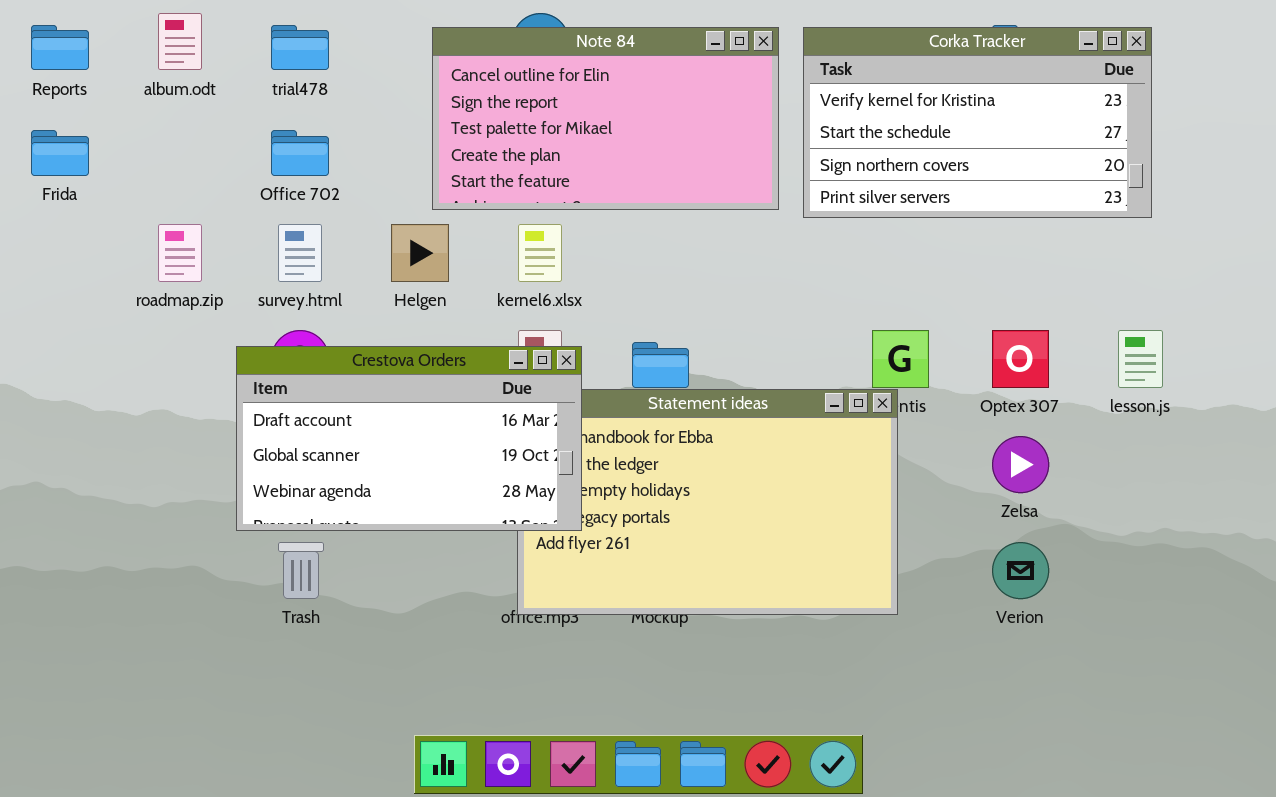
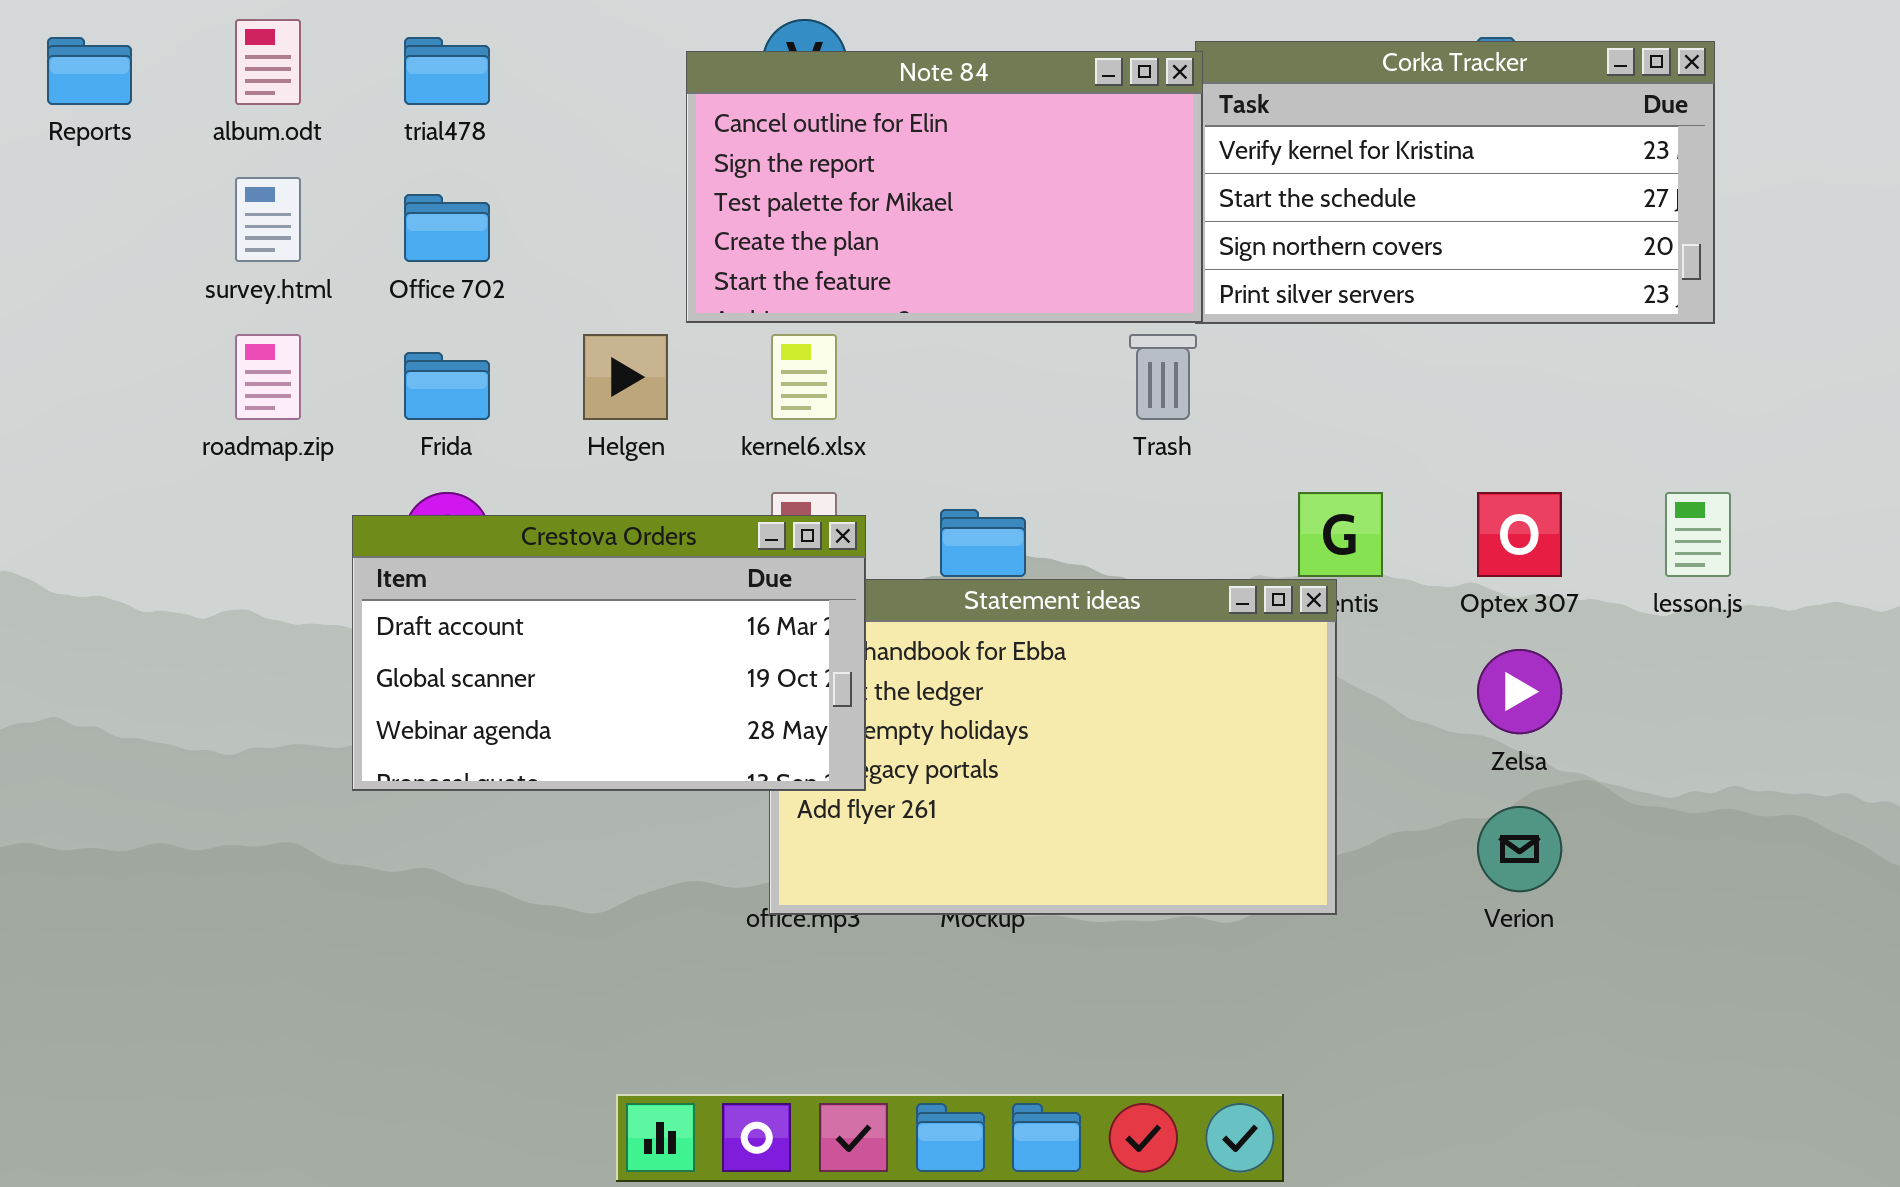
Note 84: [432,27,779,210] -> [686,51,1203,323], moved
Frida: [31,130,89,176] -> [404,352,490,420], moved
survey.html: [278,224,322,282] -> [235,177,301,262], moved
Trash: [278,542,324,599] -> [1129,334,1197,420], moved

